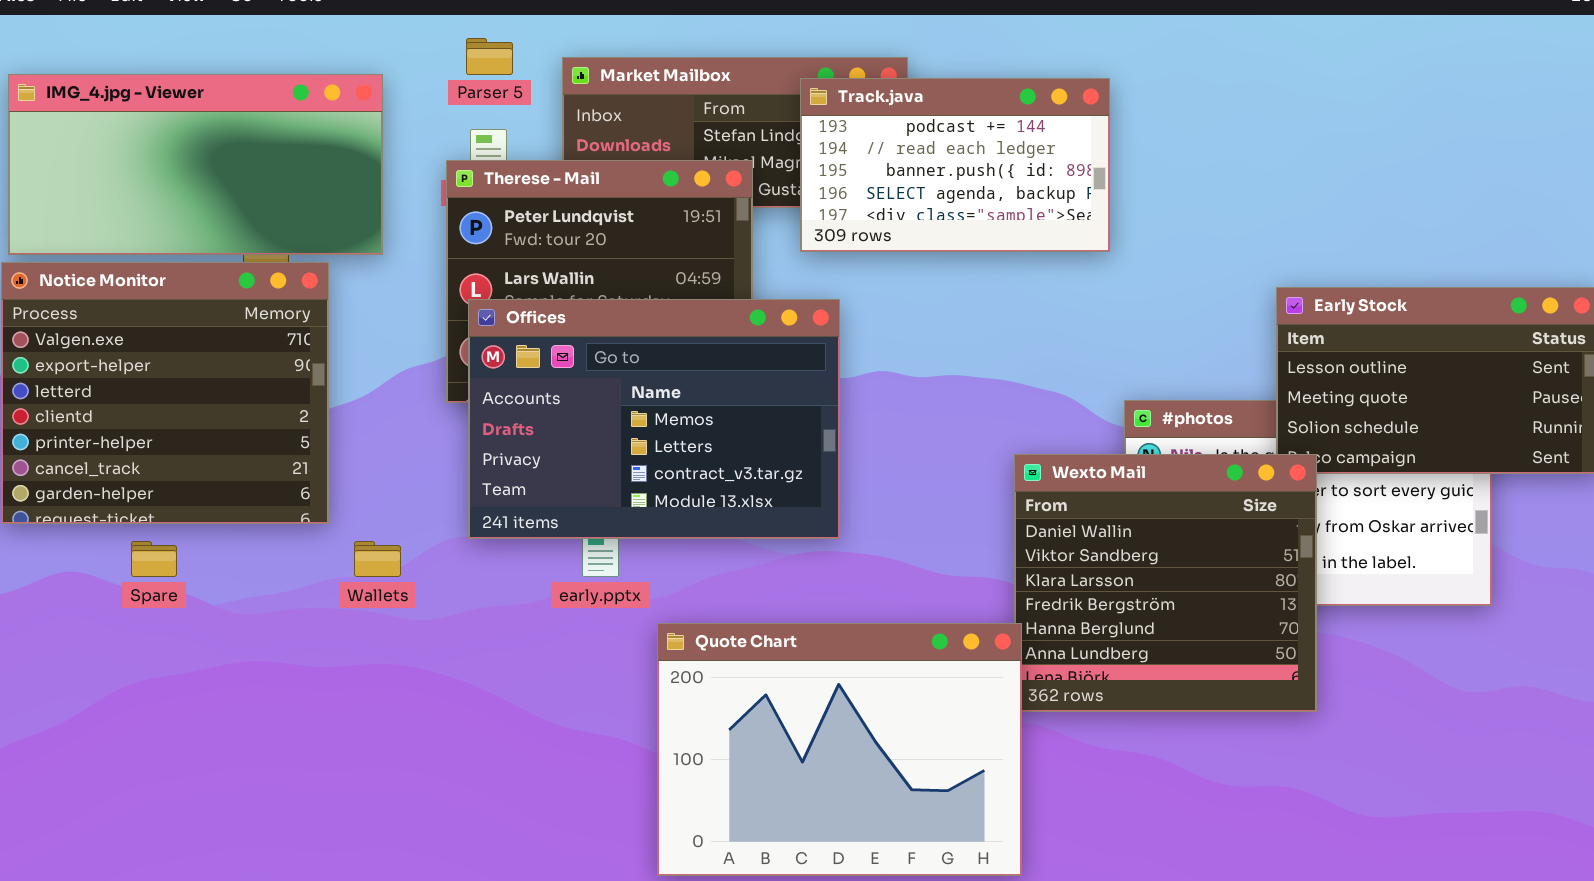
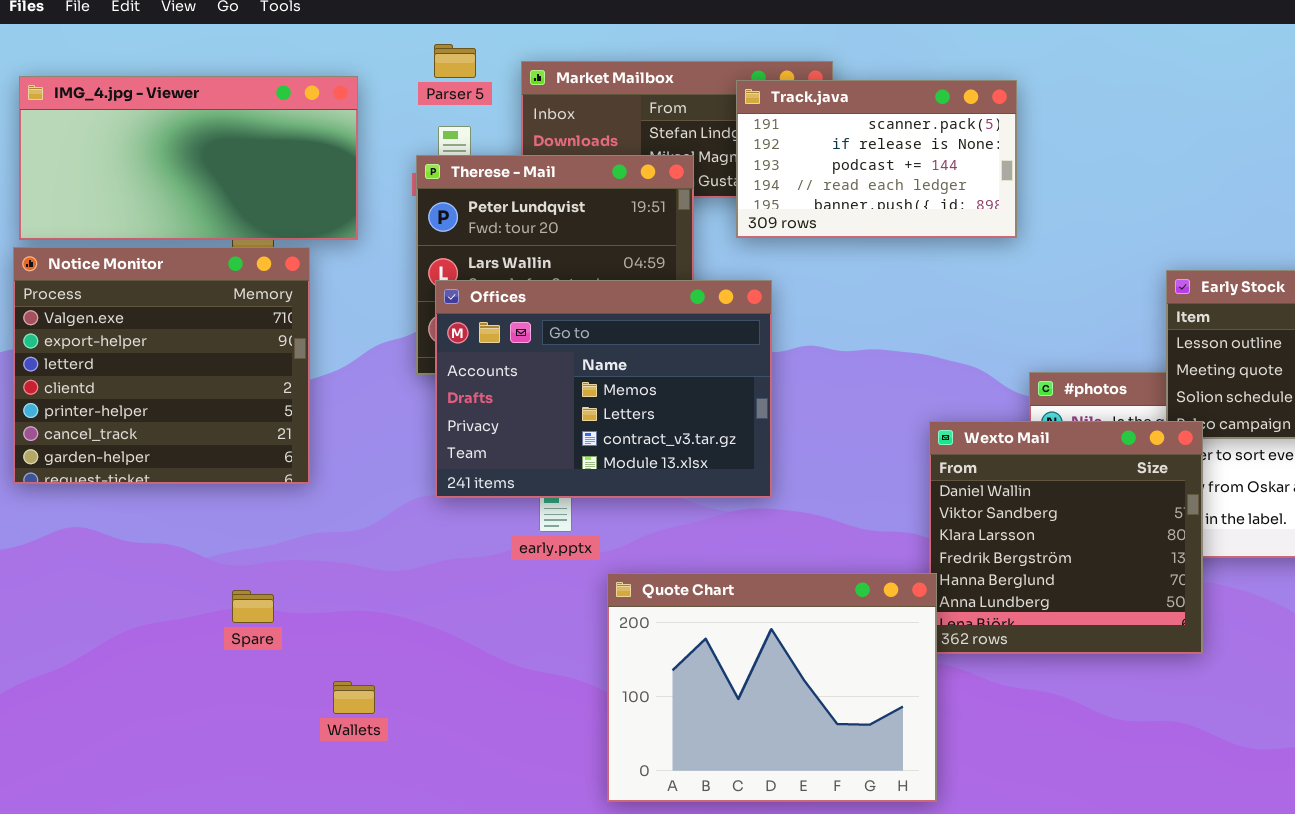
Track.java: [800,78,1110,252] -> [736,80,1017,238], scrolled up 2 rows
Spare: [131,541,177,577] -> [232,590,274,623], moved
Wallets: [354,541,401,577] -> [333,681,375,714], moved

